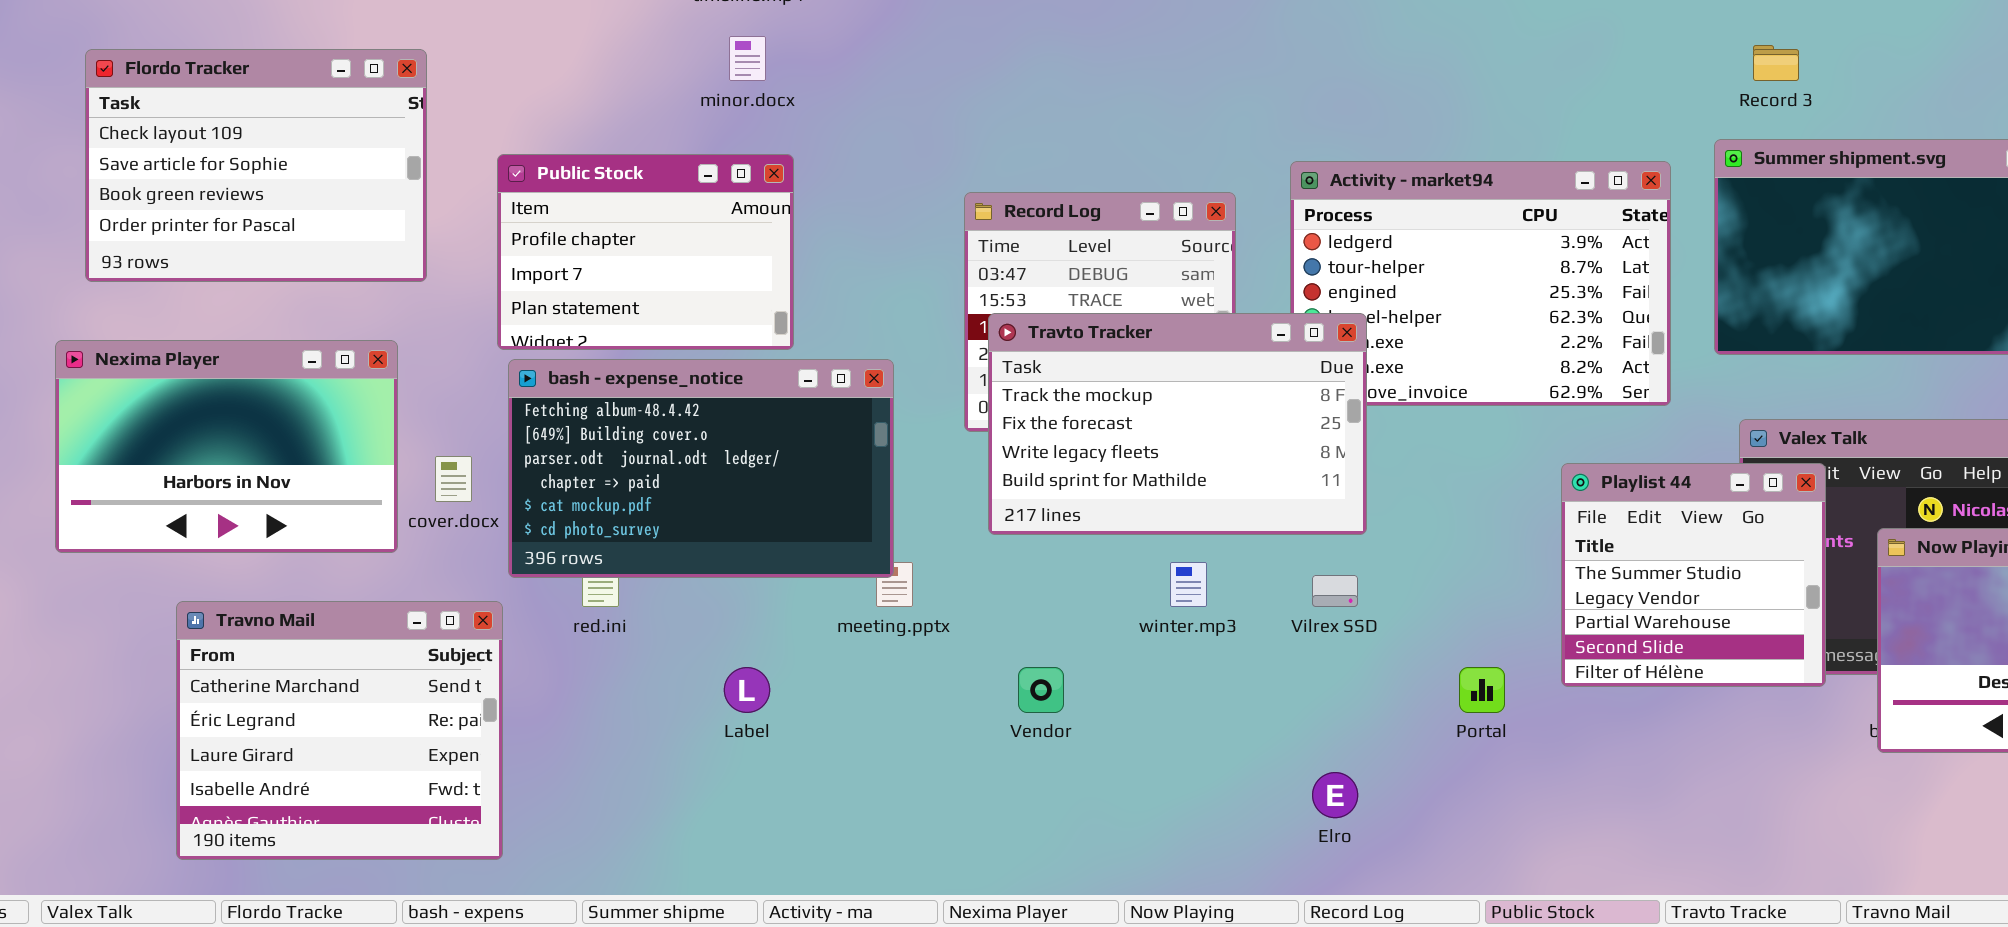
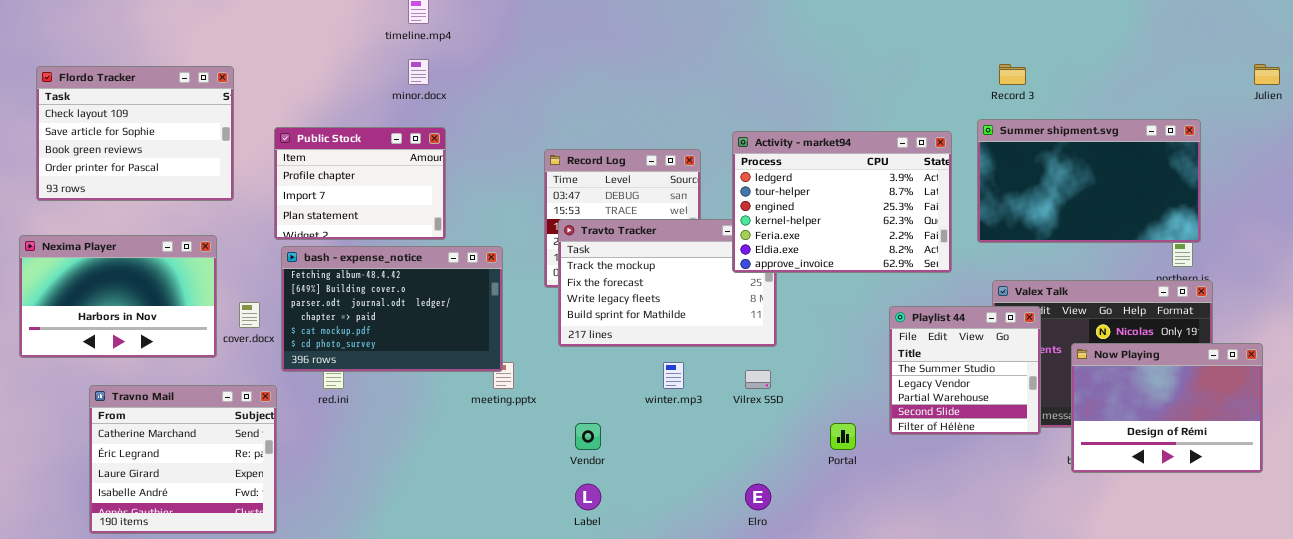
Activity - market94: [1290,161,1671,406] -> [732,131,952,273], raised
Label: [724,667,770,713] -> [575,484,601,510], moved

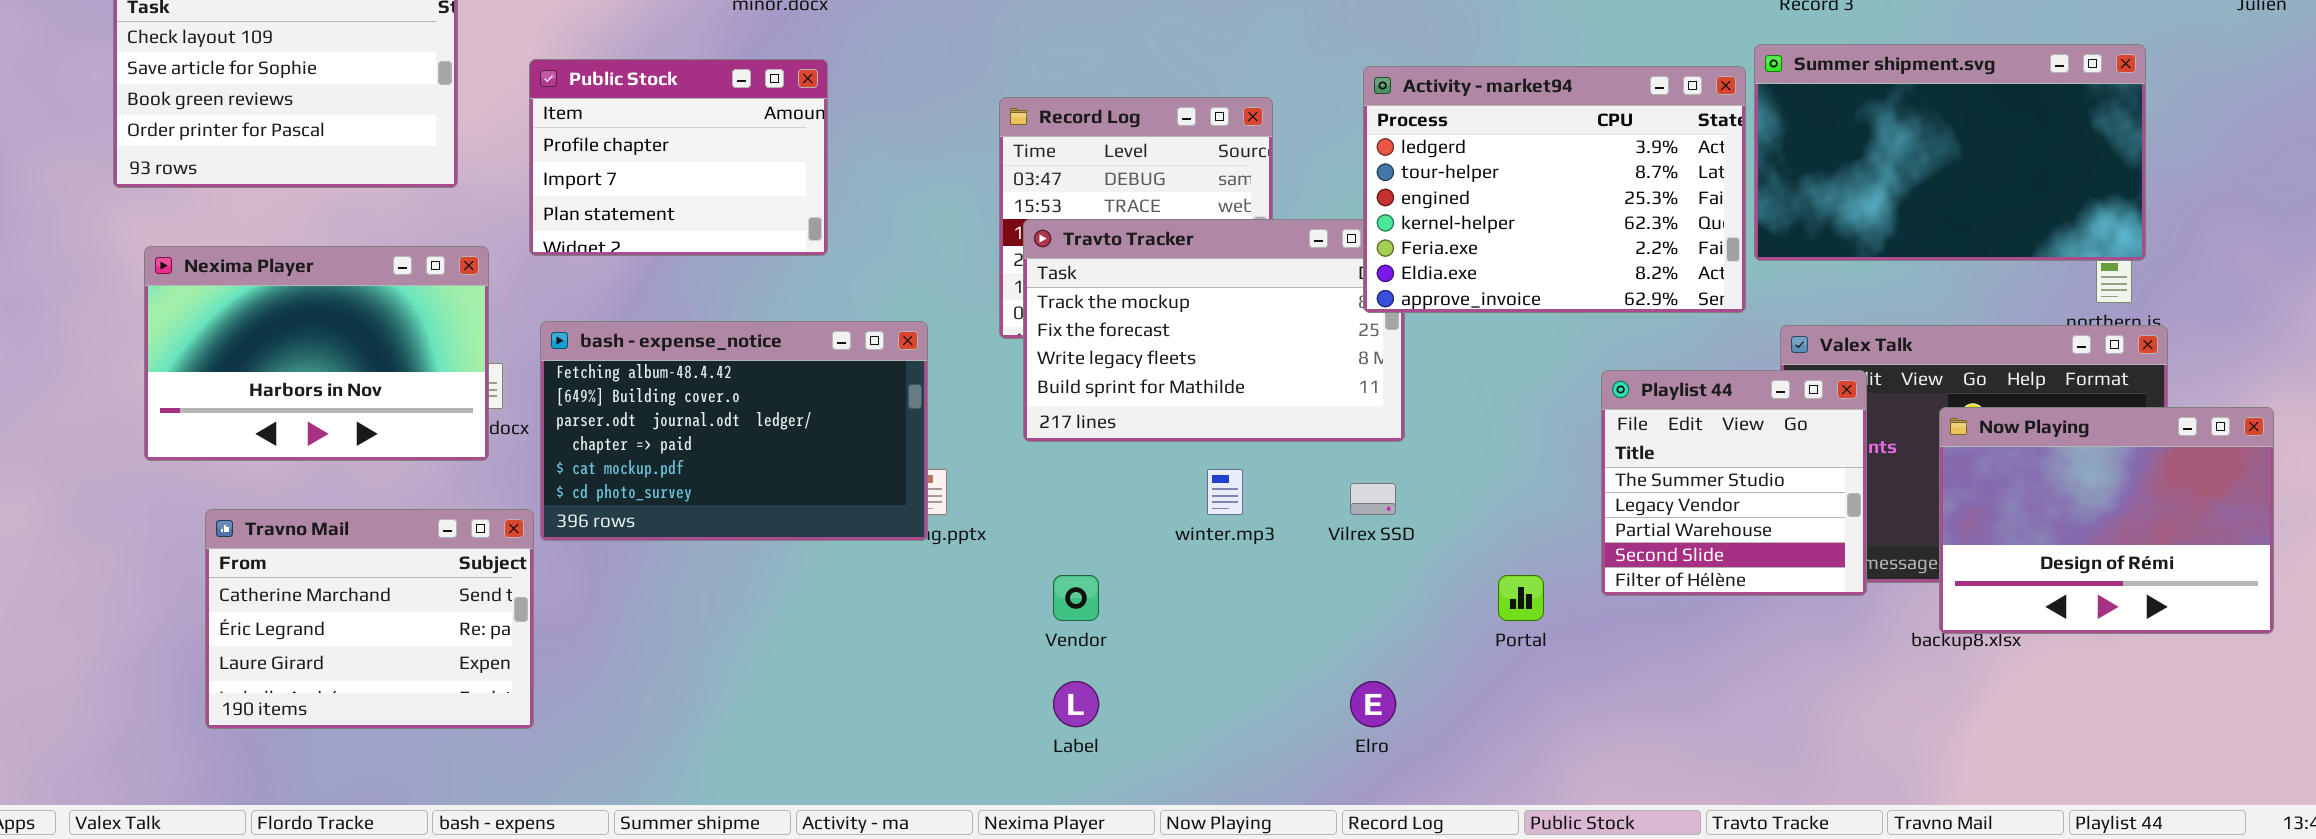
Activity - market94: [732,131,952,273] -> [1363,66,1746,313], moved
Nexima Player: [19,235,217,358] -> [144,246,489,461], moved
bash - expense_notice: [281,246,503,372] -> [540,321,928,541], moved
Now Playing: [1071,343,1263,473] -> [1939,407,2274,634], moved
Travno Mail: [89,385,277,534] -> [205,509,534,729], resized

